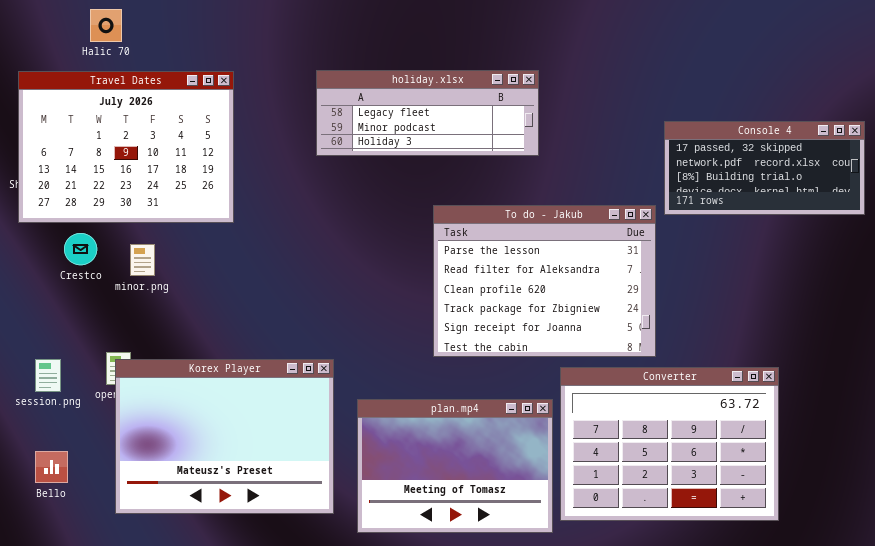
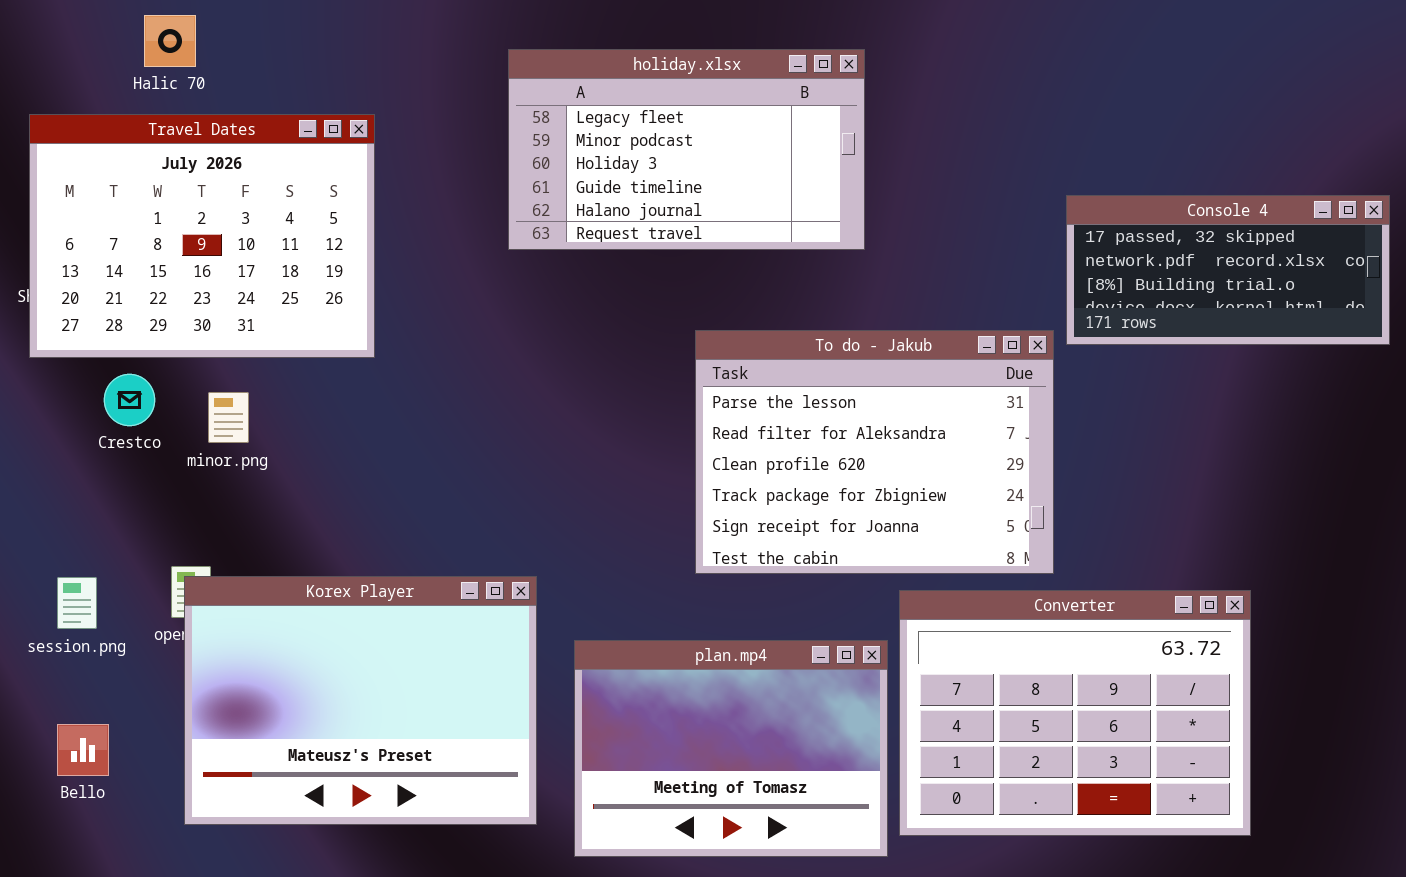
holiday.xlsx: [316,70,539,156] -> [508,49,865,250], resized

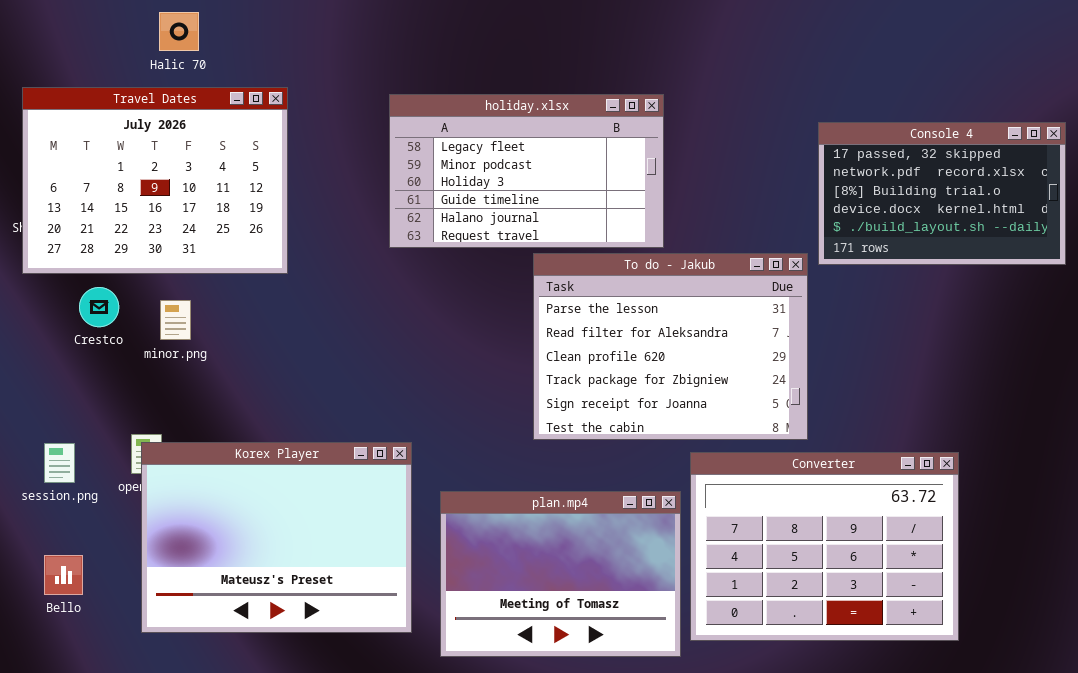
Halic 70: [144,15,196,67] -> [159,12,199,51], moved
holiday.xlsx: [508,49,865,250] -> [389,94,664,248], moved
Console 4: [1066,195,1390,345] -> [818,122,1066,265], resized

